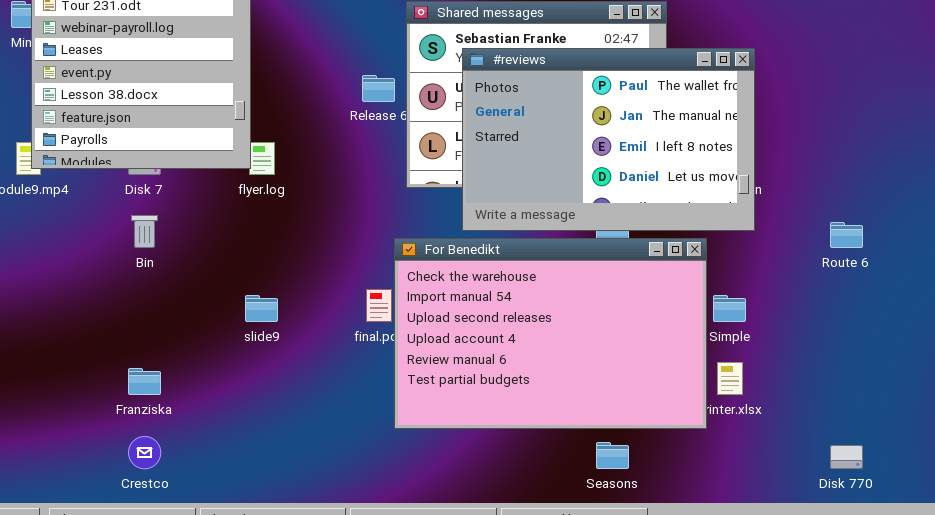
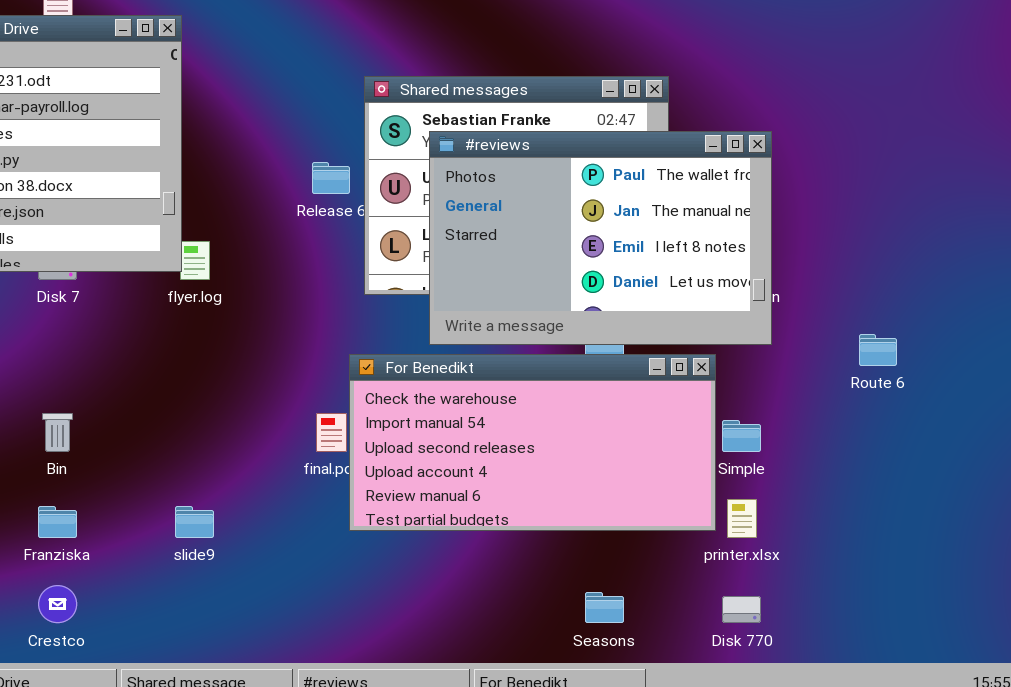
Bin: [131,215,158,248] -> [42,413,73,452], moved
For Benedikt: [394,238,707,429] -> [349,354,716,531], resized
slide9: [245,295,278,322] -> [175,506,214,538], moved
Disk 770: [830,445,863,469] -> [722,596,761,623], moved

